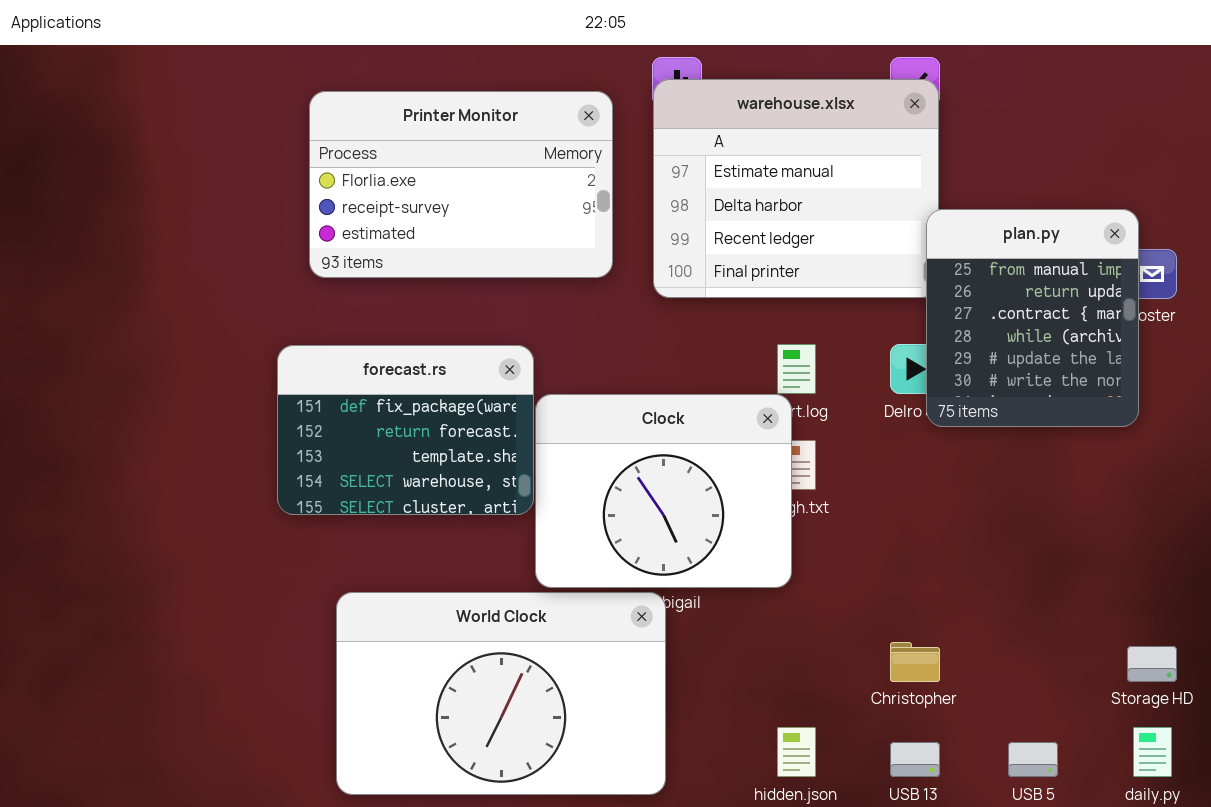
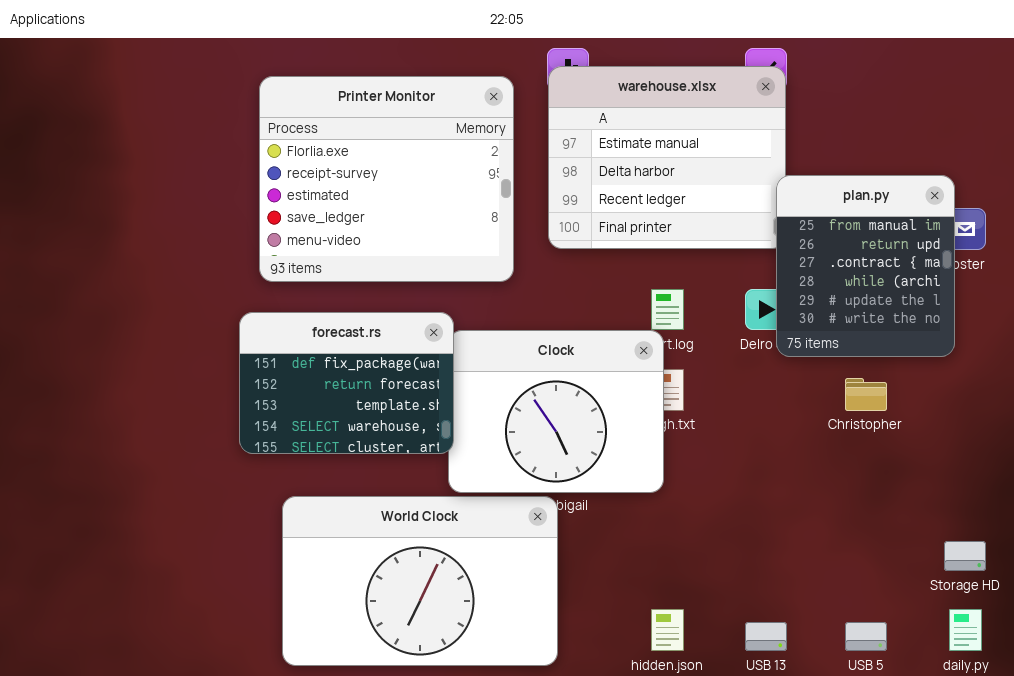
Printer Monitor: [309,91,613,278] -> [259,76,514,282], resized
forecast.rs: [277,345,534,515] -> [239,312,454,454], moved
Christopher: [890,642,940,682] -> [845,378,887,411], moved

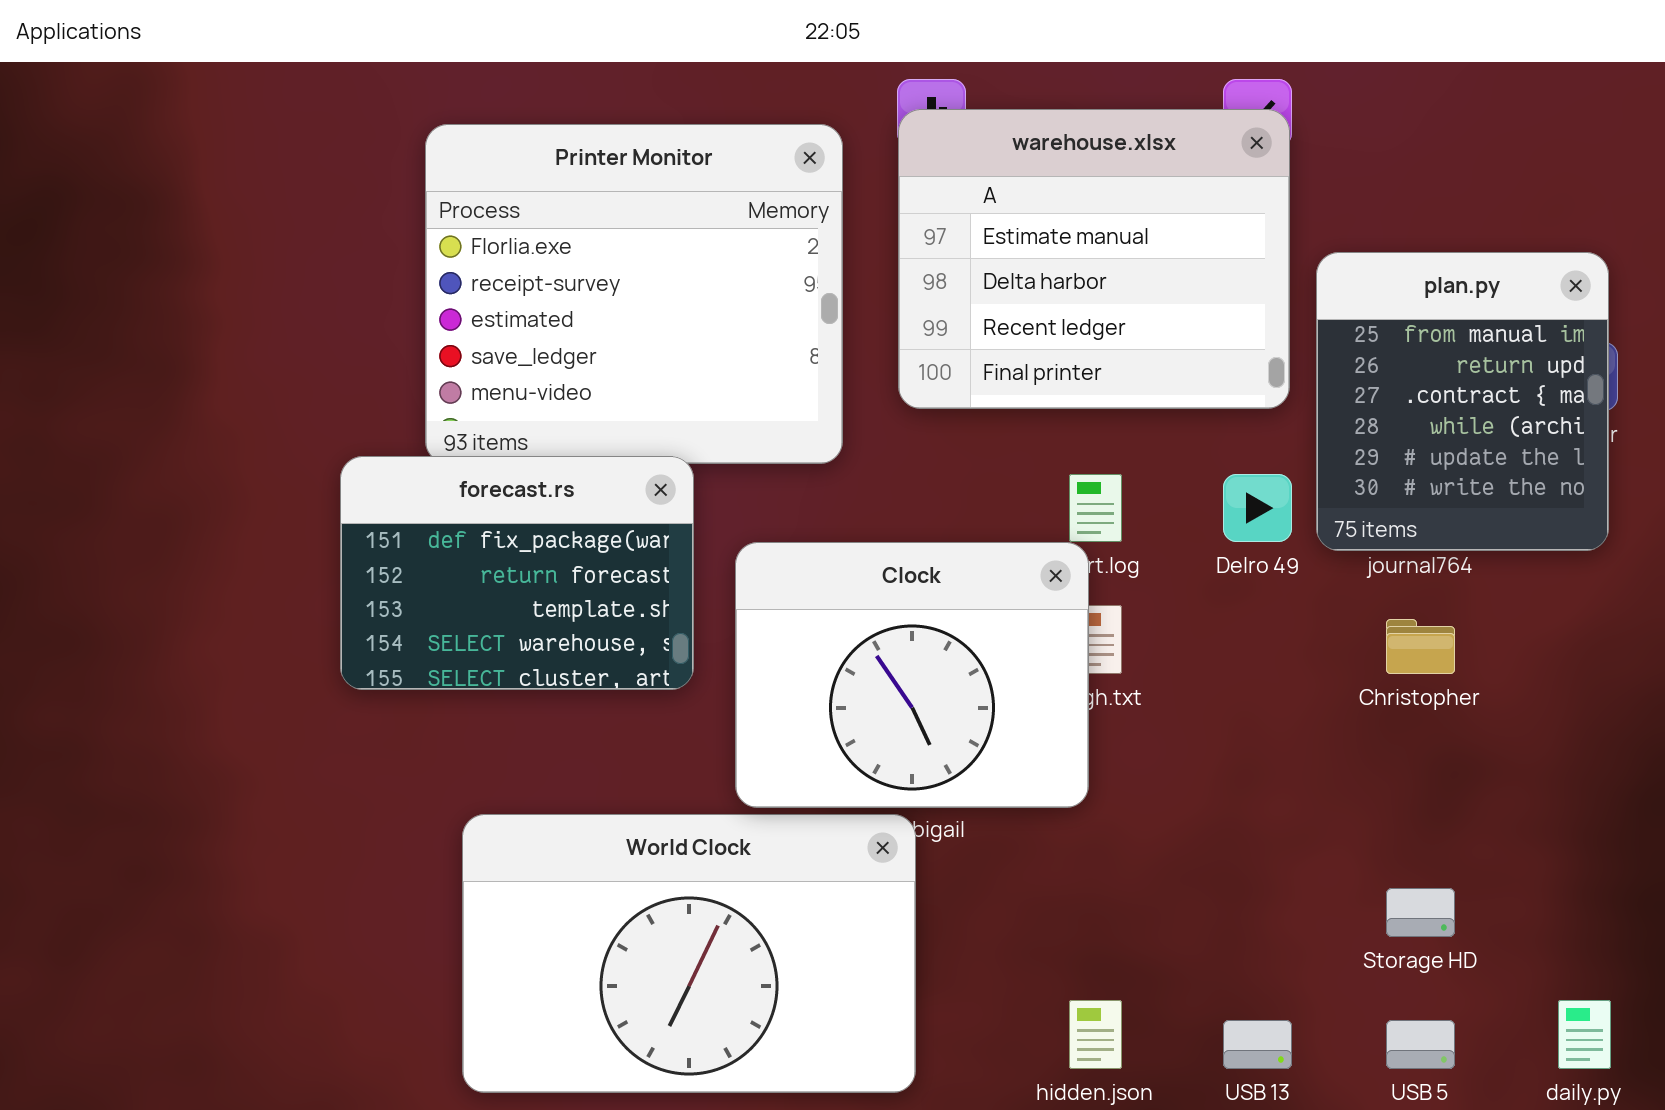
plan.py: [776,175,955,357] -> [1316,252,1609,551], moved
forecast.rs: [239,312,454,454] -> [340,456,694,690], moved
Storage HD: [944,541,986,571] -> [1386,888,1455,937], moved

